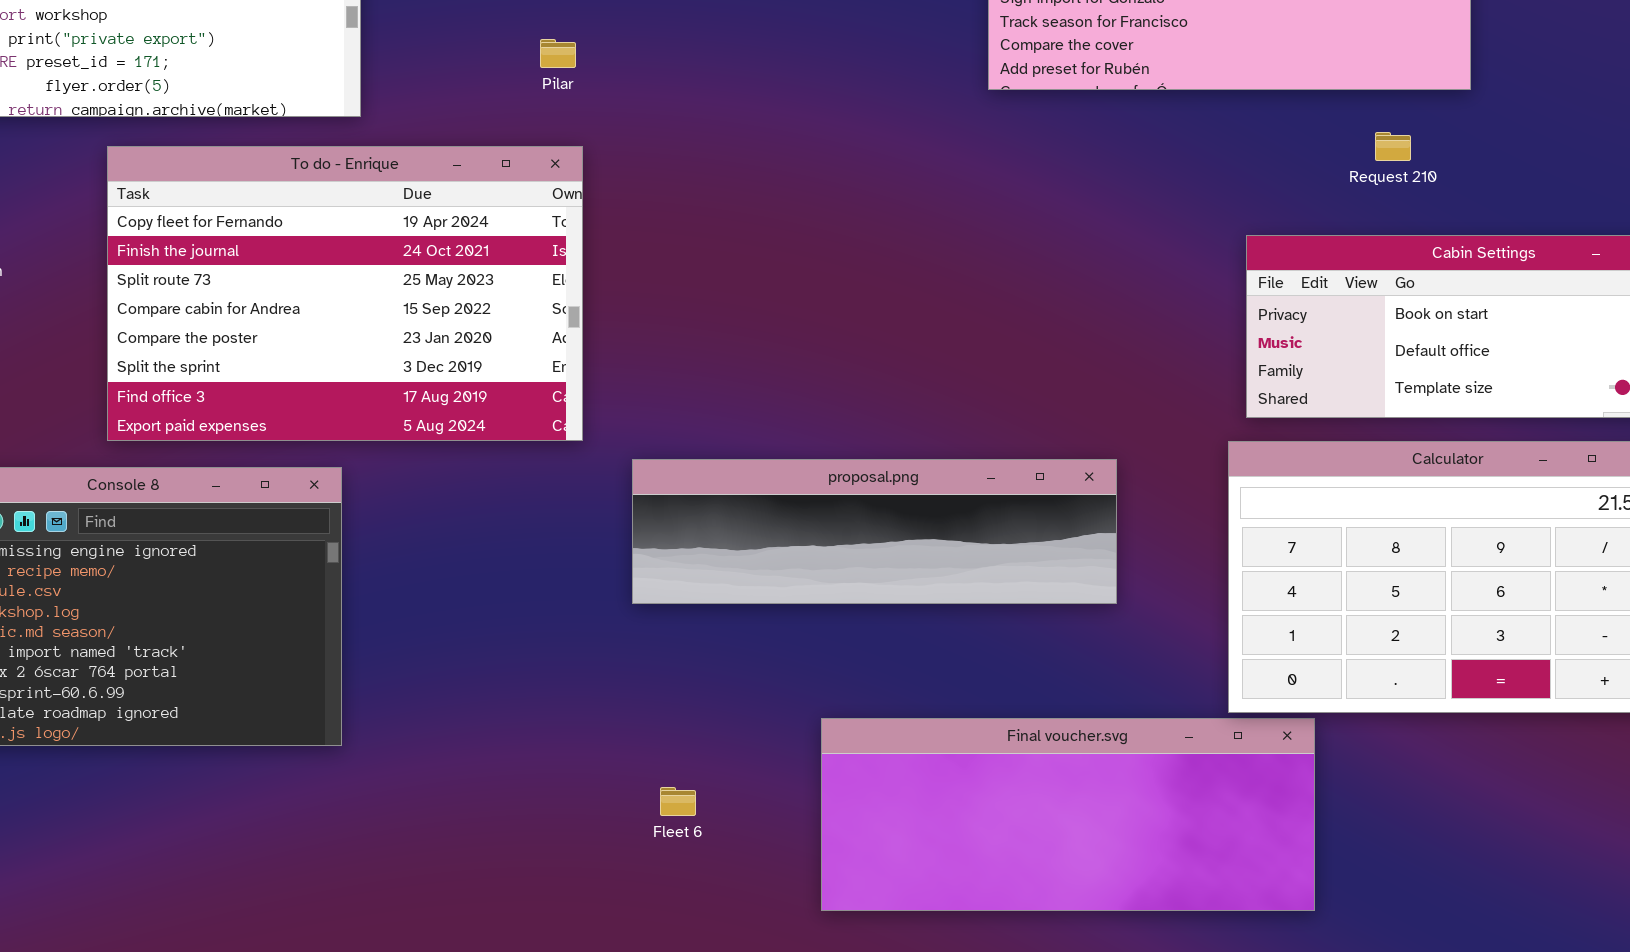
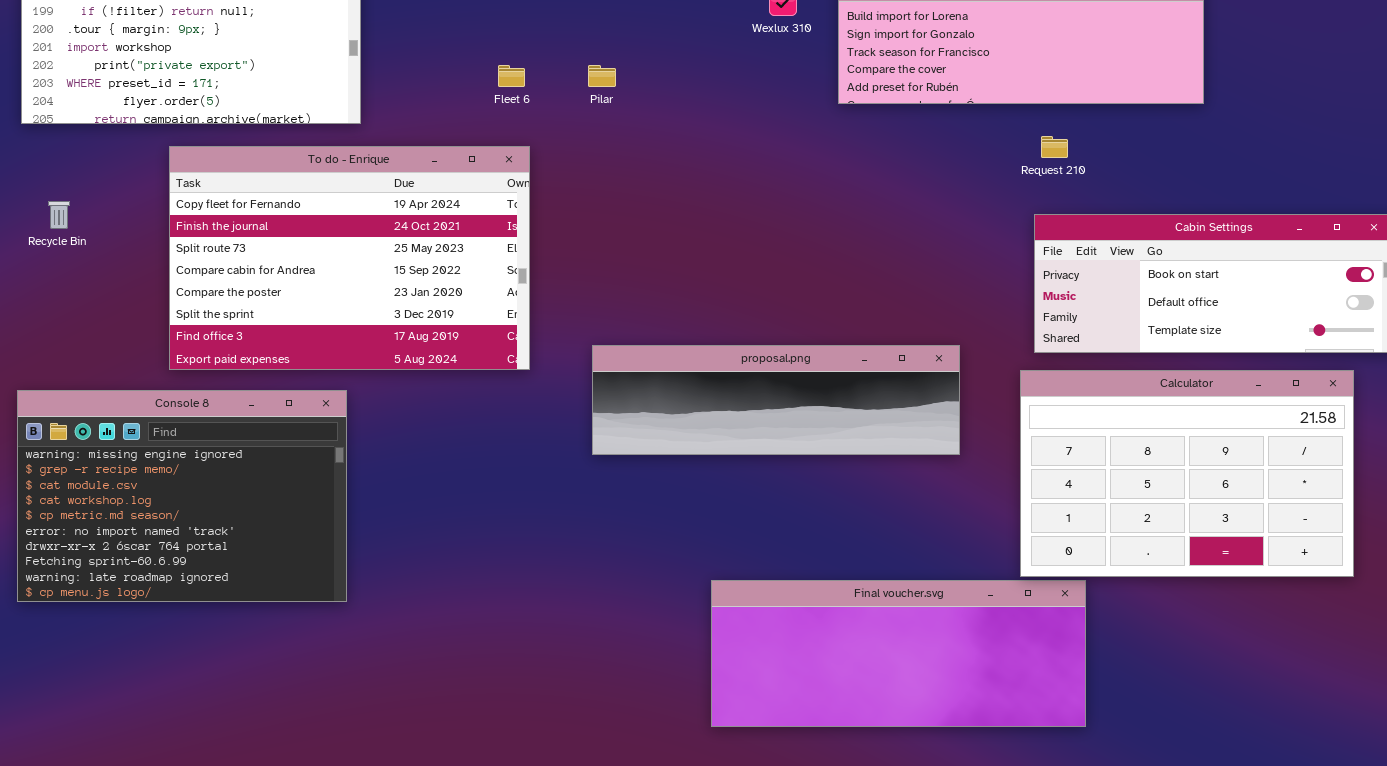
Pilar: [540,39,576,68] -> [588,65,616,87], moved
Request 210: [1375,132,1411,161] -> [1041,136,1068,158], moved
proposal.png: [632,459,1117,604] -> [592,345,960,455], moved
Fleet 6: [660,787,696,816] -> [498,65,525,87], moved

